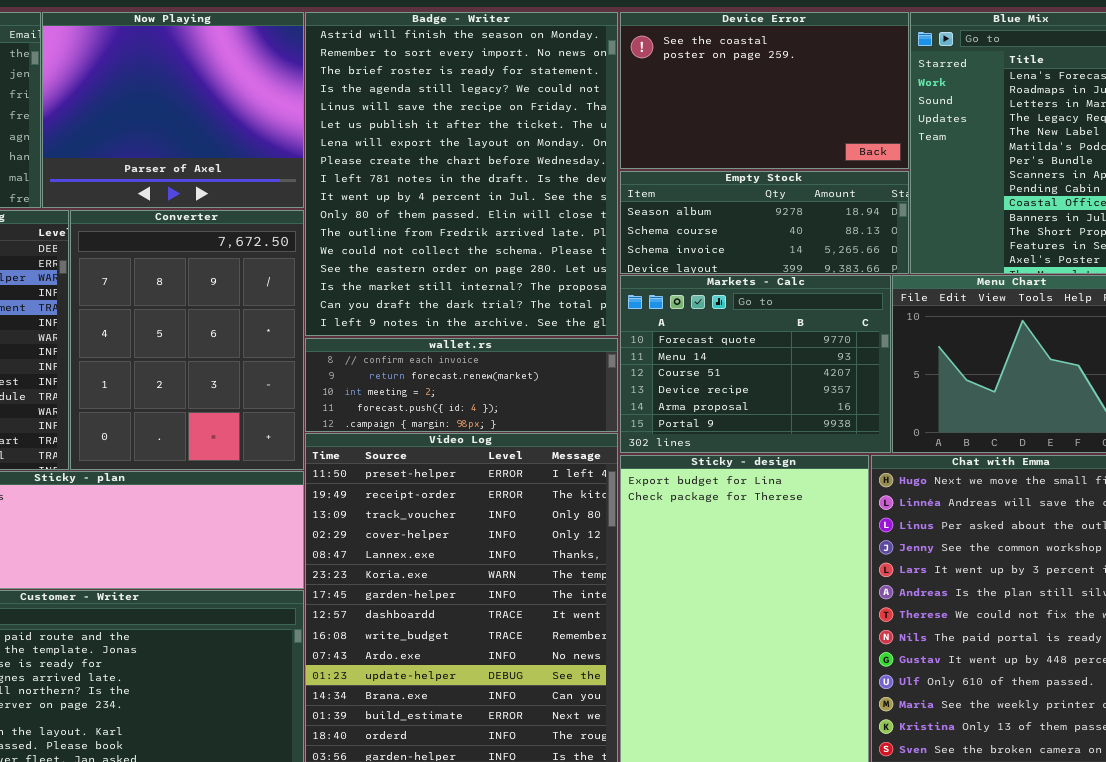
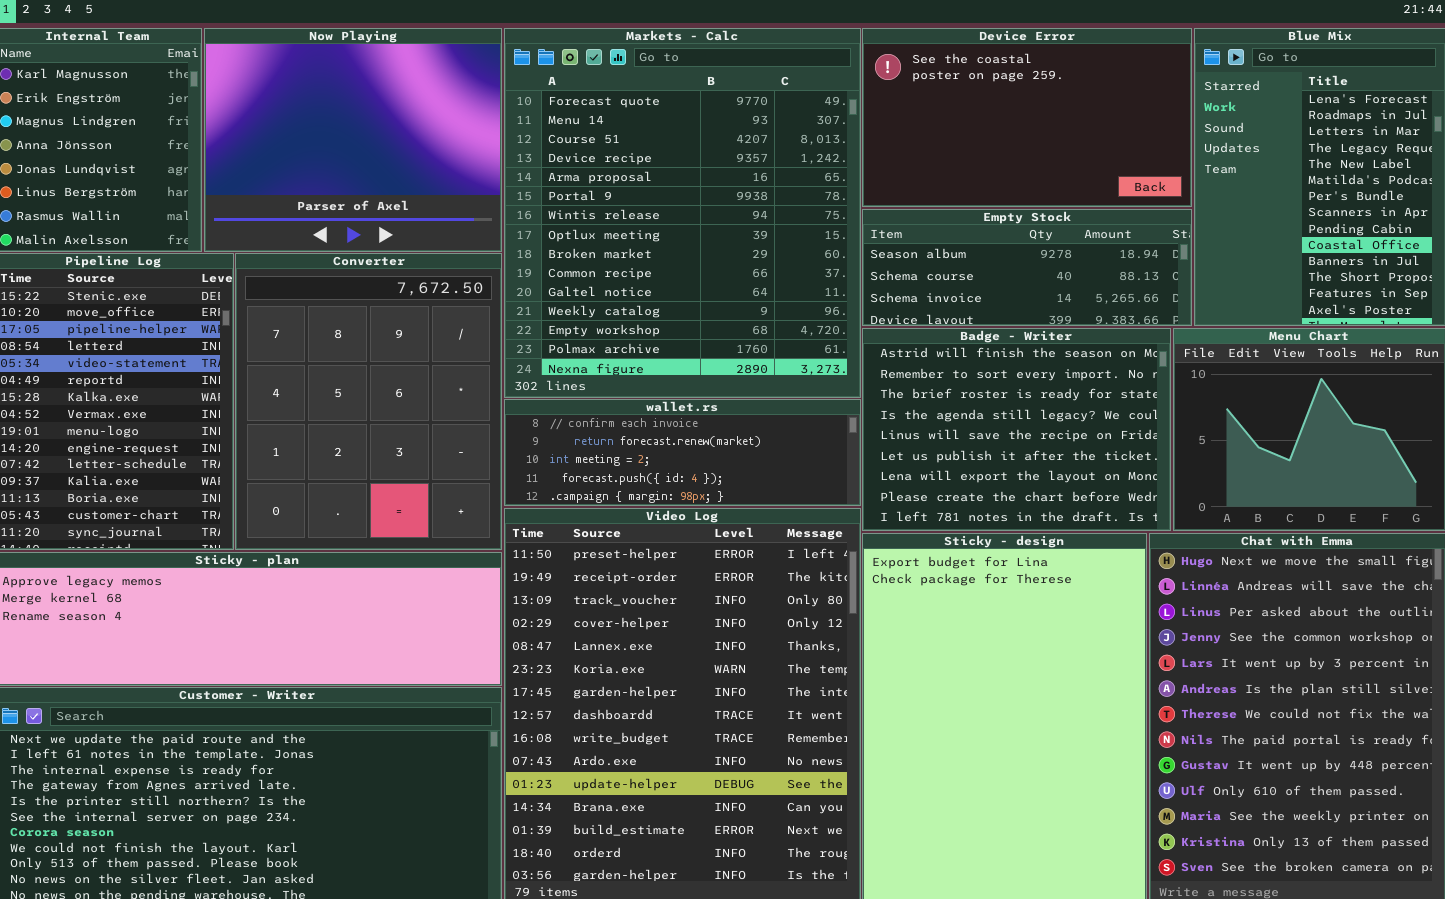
Badge - Writer: [305,12,618,336] -> [862,328,1171,531], moved, resized
Markets - Calc: [620,275,891,453] -> [504,28,861,398], moved, resized

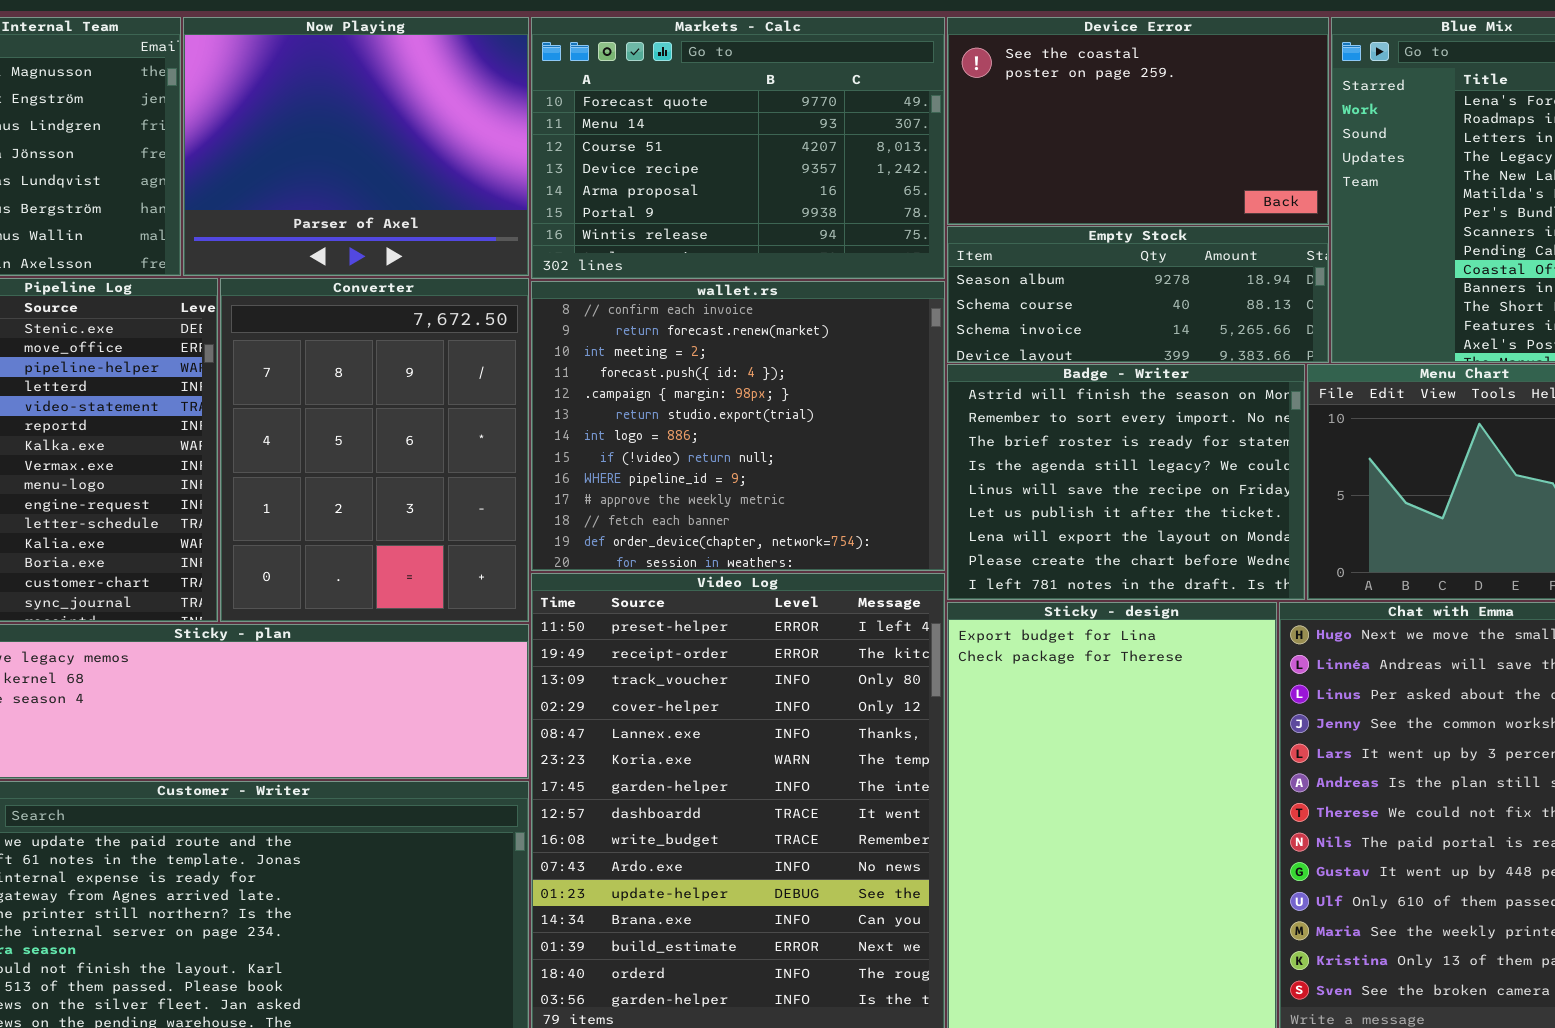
Markets - Calc: [504,28,861,398] -> [531,17,945,279], resized
wallet.rs: [504,399,861,506] -> [531,281,945,571], resized

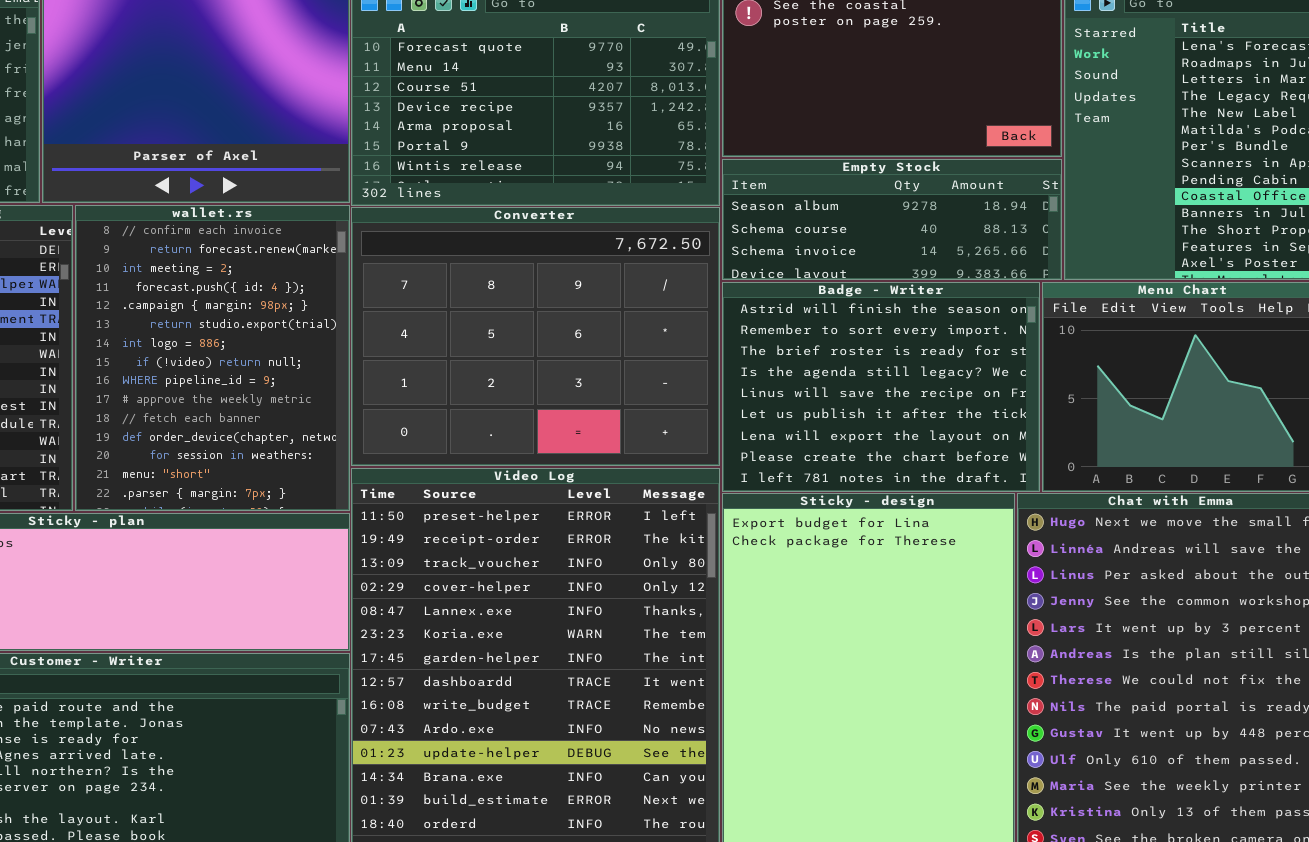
Converter: [220,278,529,622] -> [351,207,720,466], moved, resized
wallet.rs: [531,281,945,571] -> [75,205,350,511], moved, resized

